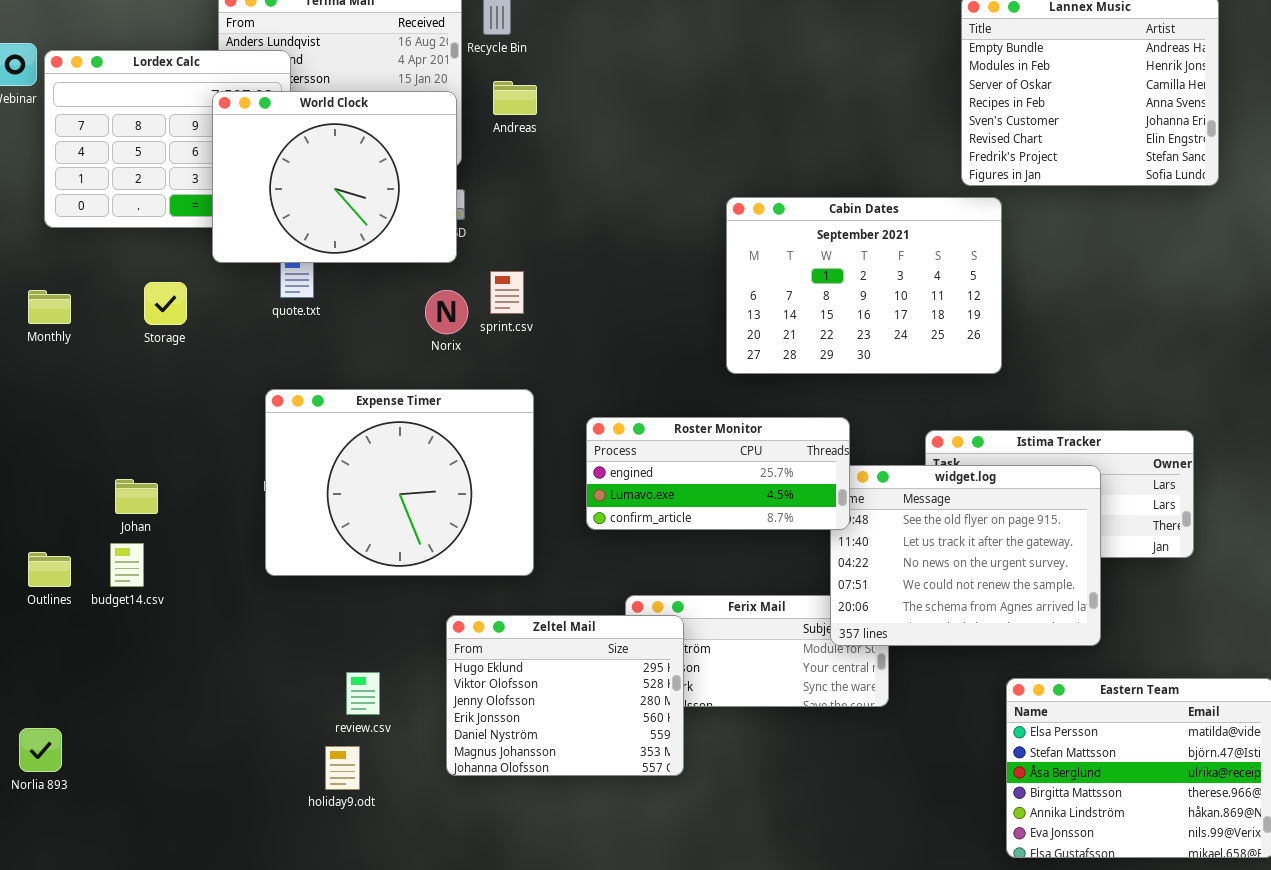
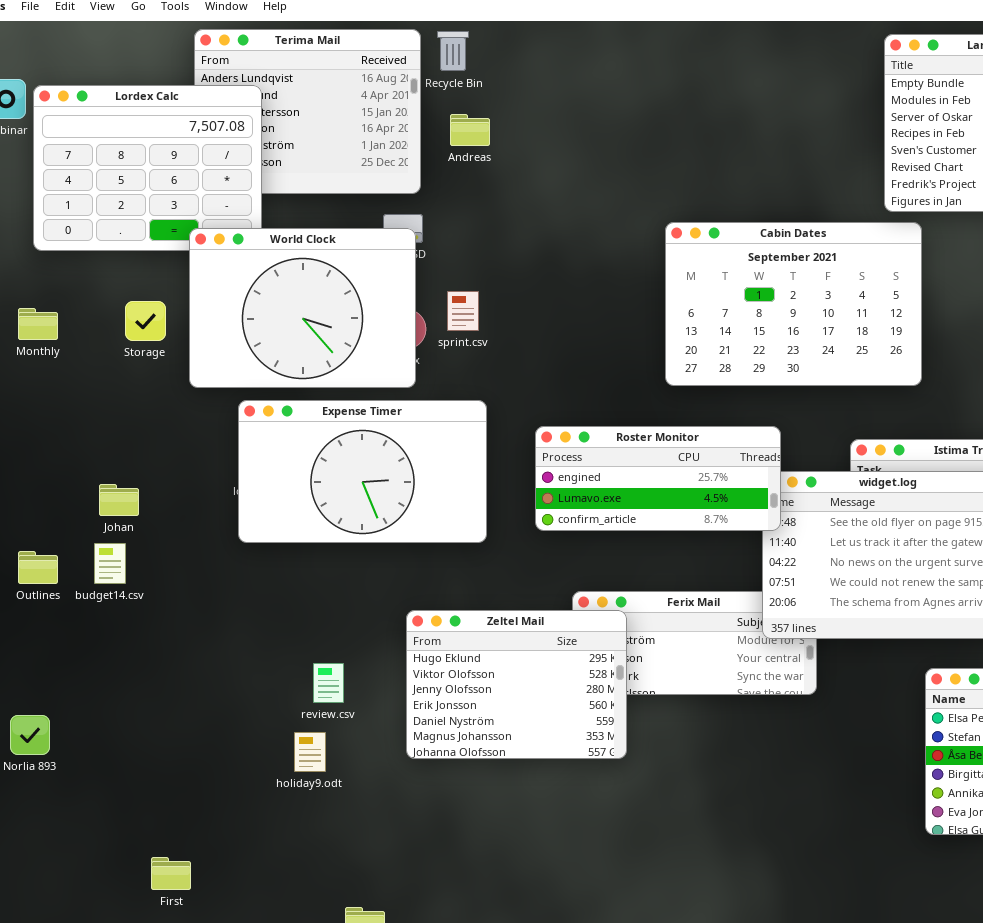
World Clock: [212,91,457,263] -> [189,228,416,388], moved
Expense Timer: [265,389,534,576] -> [238,400,487,543], resized

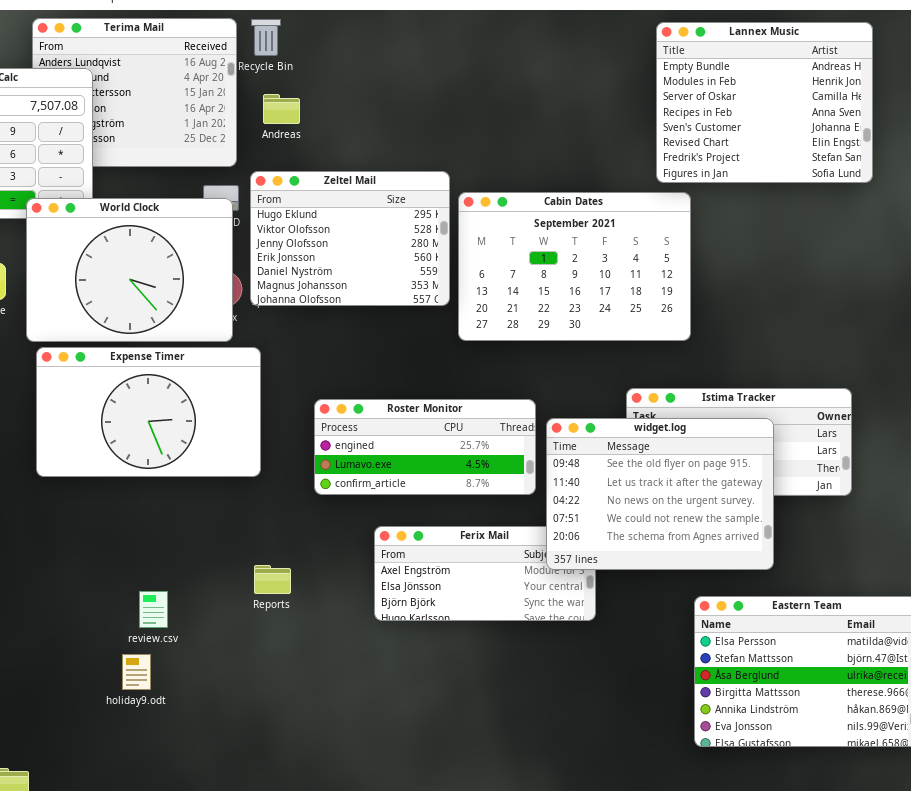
Expense Timer: [238,400,487,543] -> [36,347,261,477], moved
Roster Monitor: [535,426,781,531] -> [314,399,536,495], moved
Zeltel Mail: [406,610,627,759] -> [250,171,450,306], moved

